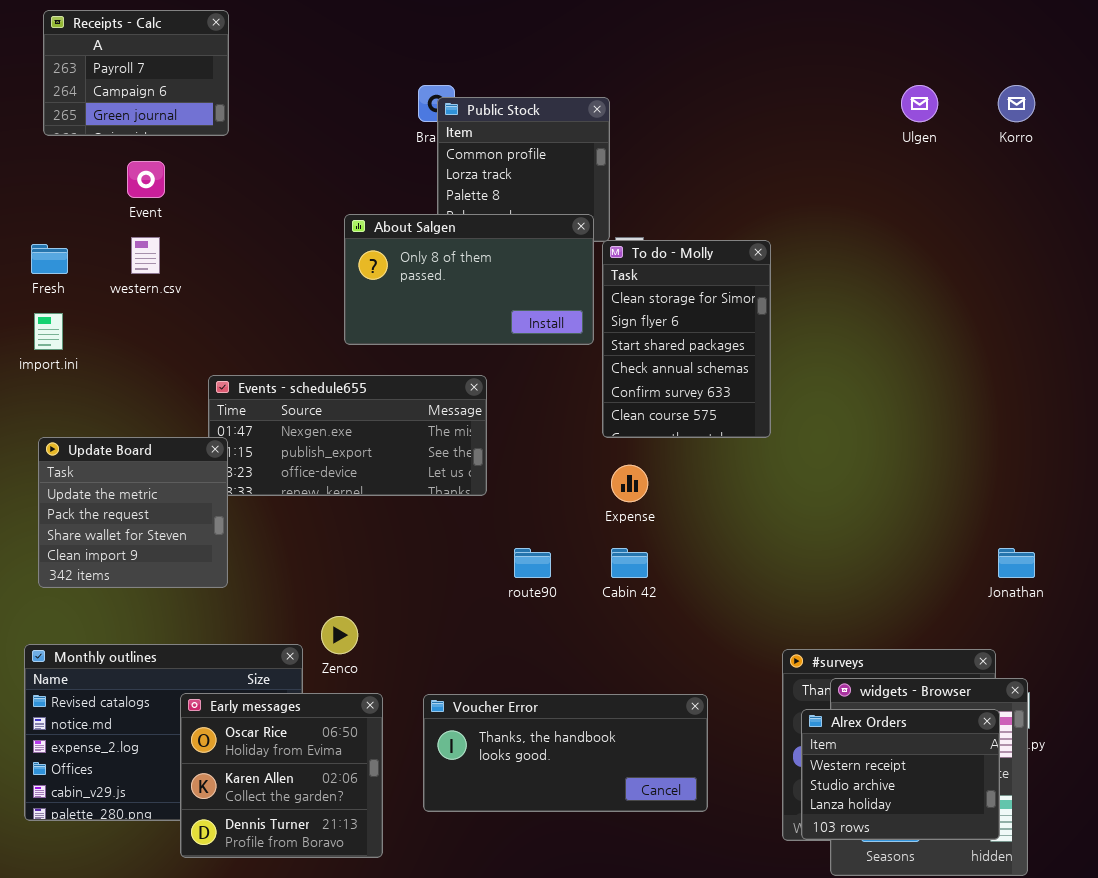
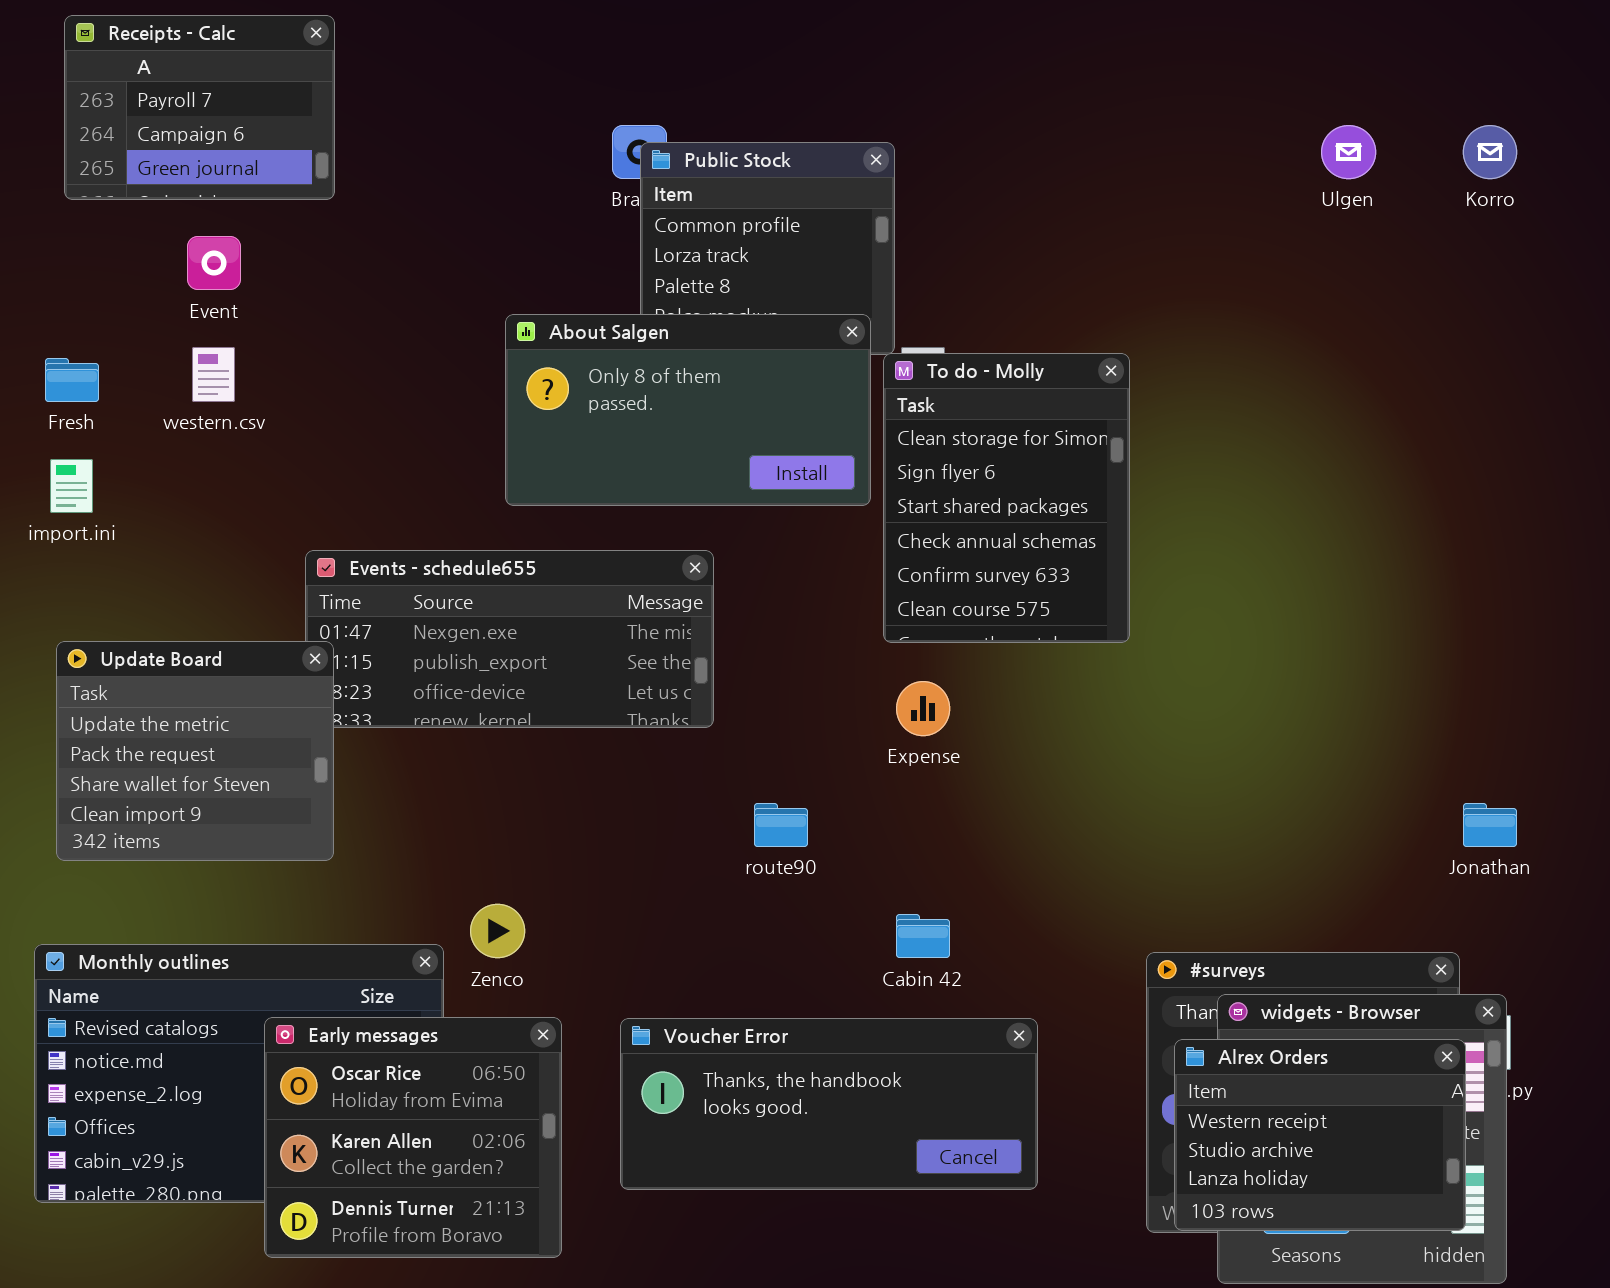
Cabin 42: [611,548,648,578] -> [896,914,950,958], moved

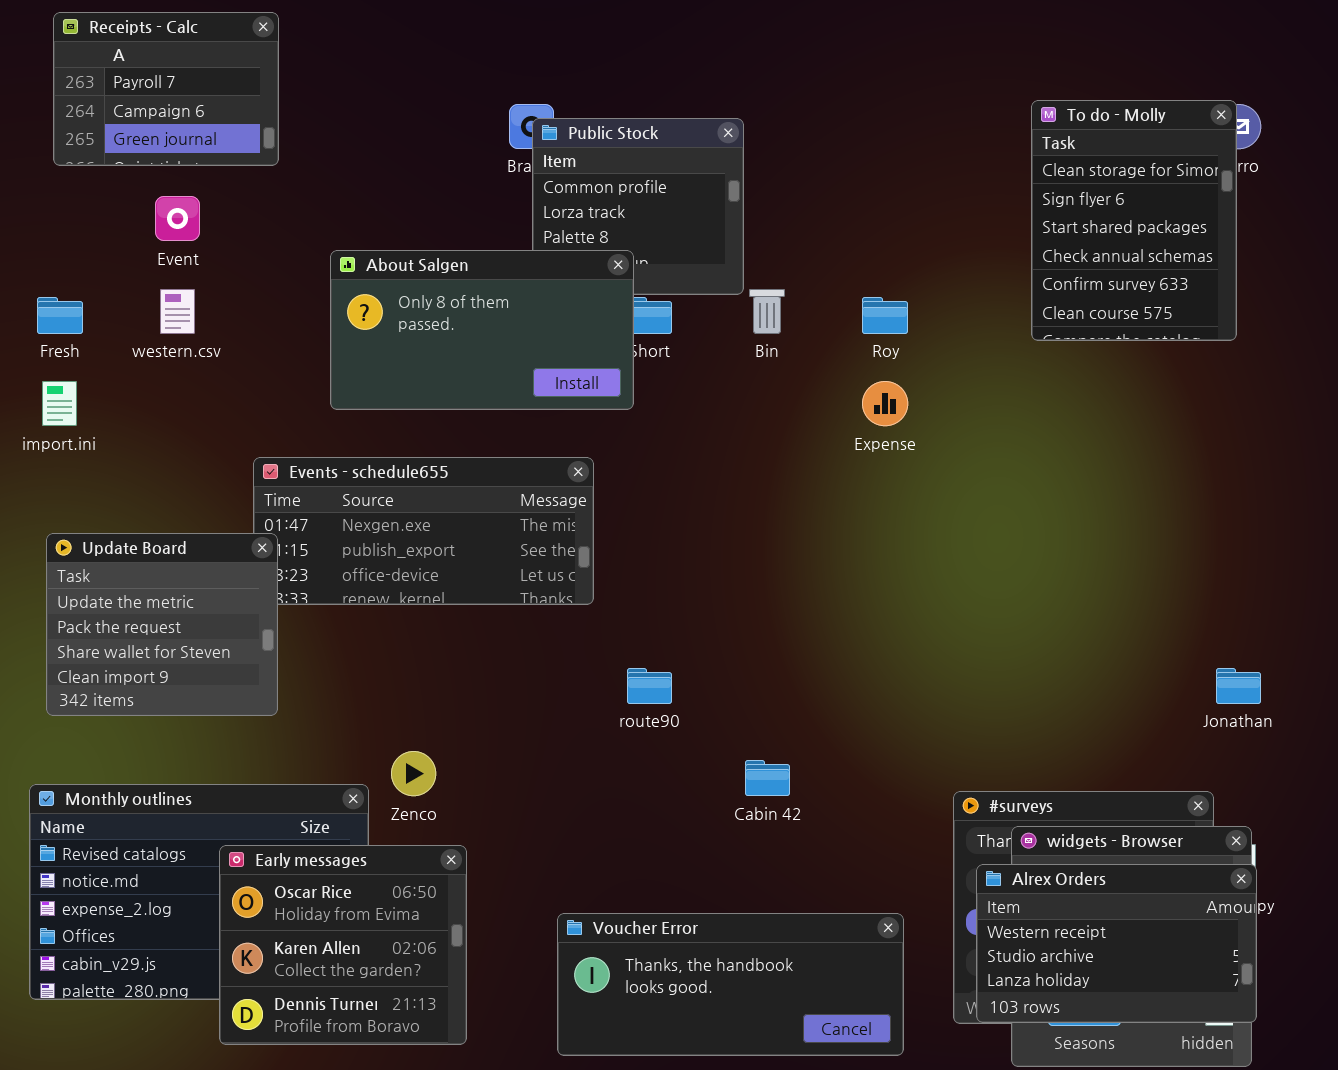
About Salgen: [505,314,871,506] -> [330,250,634,410], moved
To do - Molly: [883,353,1130,643] -> [1031,100,1237,341], moved
Expense: [896,681,950,736] -> [862,381,908,426], moved
Voucher Error: [620,1018,1038,1190] -> [557,913,904,1056], moved
Alrex Orders: [1174,1039,1466,1231] -> [976,864,1257,1023], resized

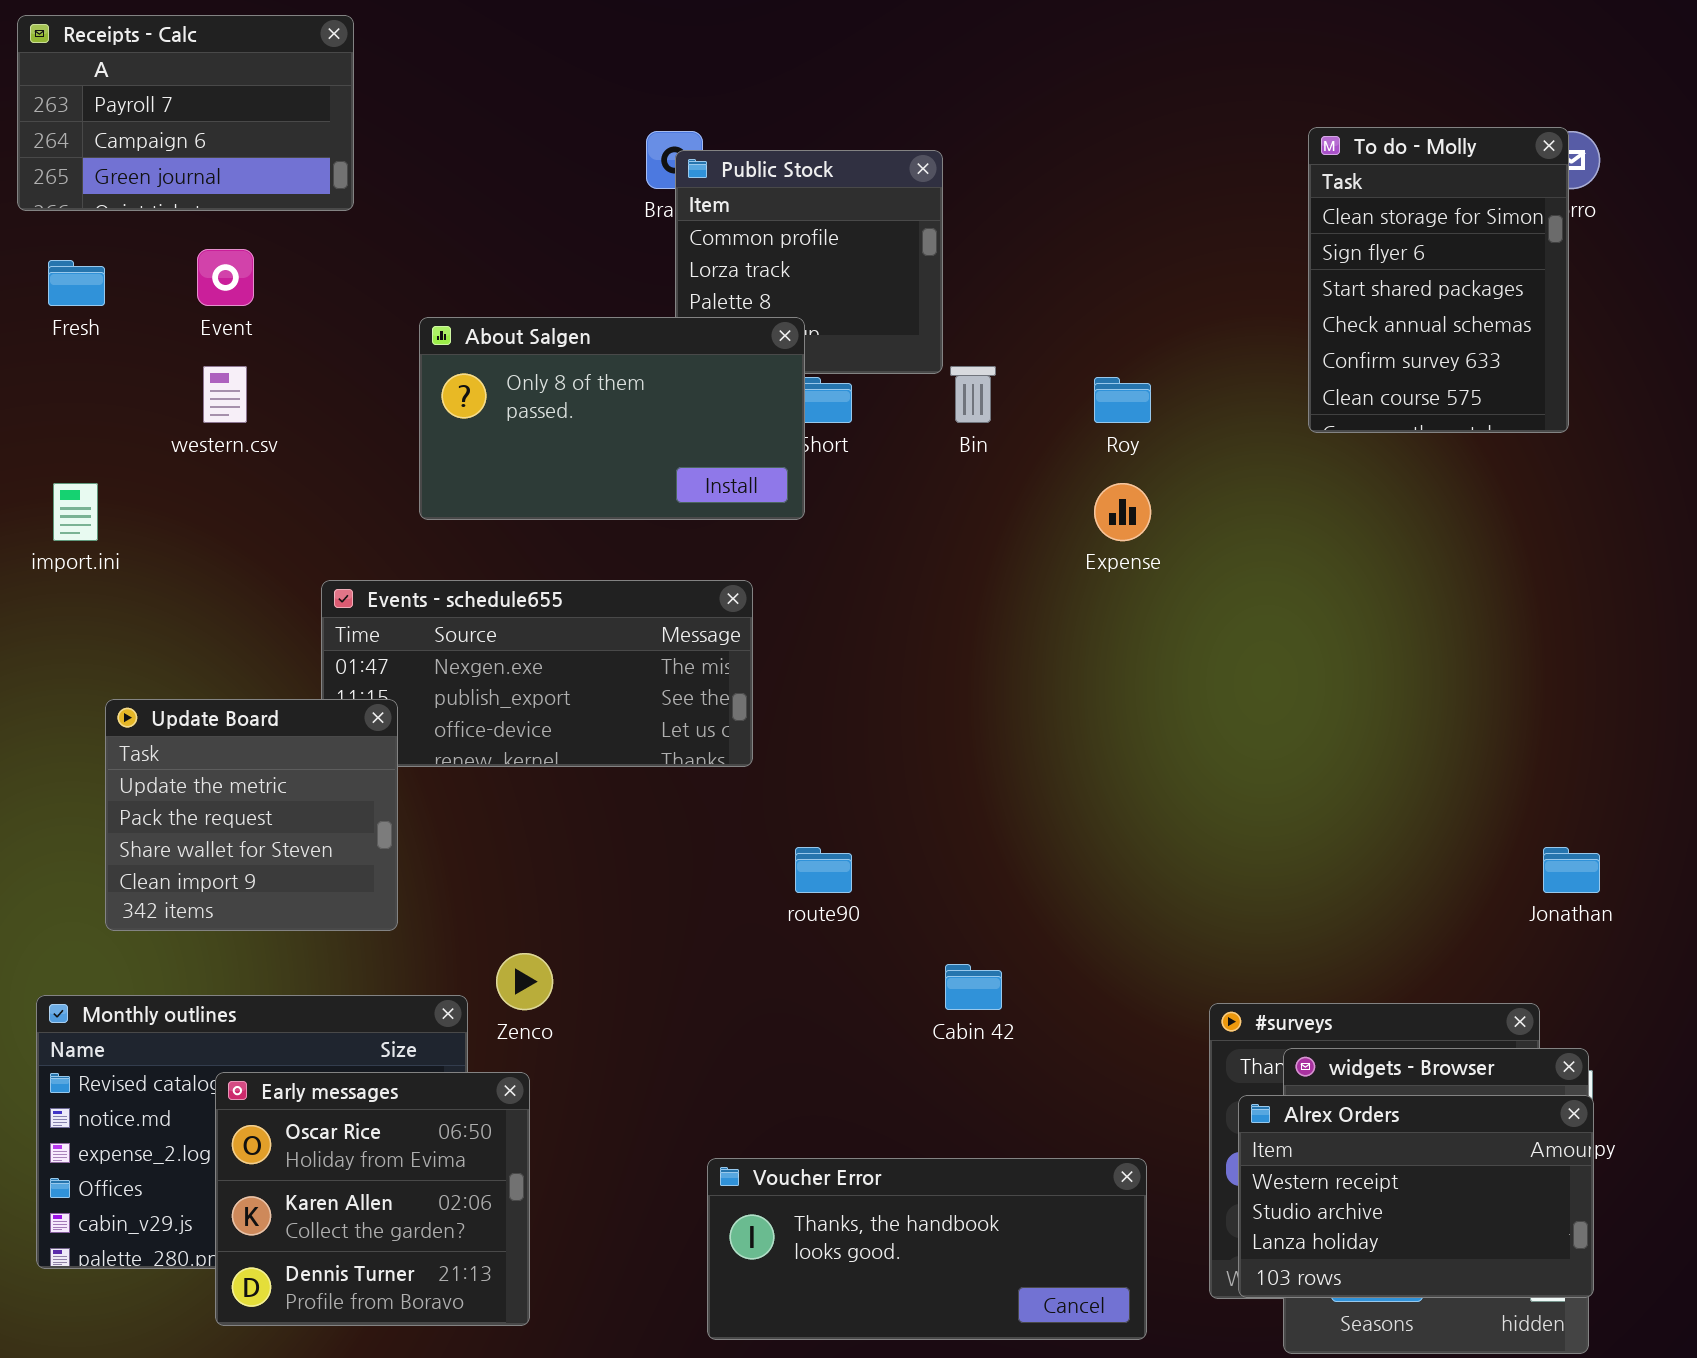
Receipts - Calc: [53,12,279,166] -> [17,15,354,211], resized
Fresh: [37,297,83,334] -> [48,260,105,306], moved
Update Board: [46,533,278,716] -> [105,699,398,931], moved
Early messages: [219,845,467,1045] -> [215,1072,530,1326], moved

